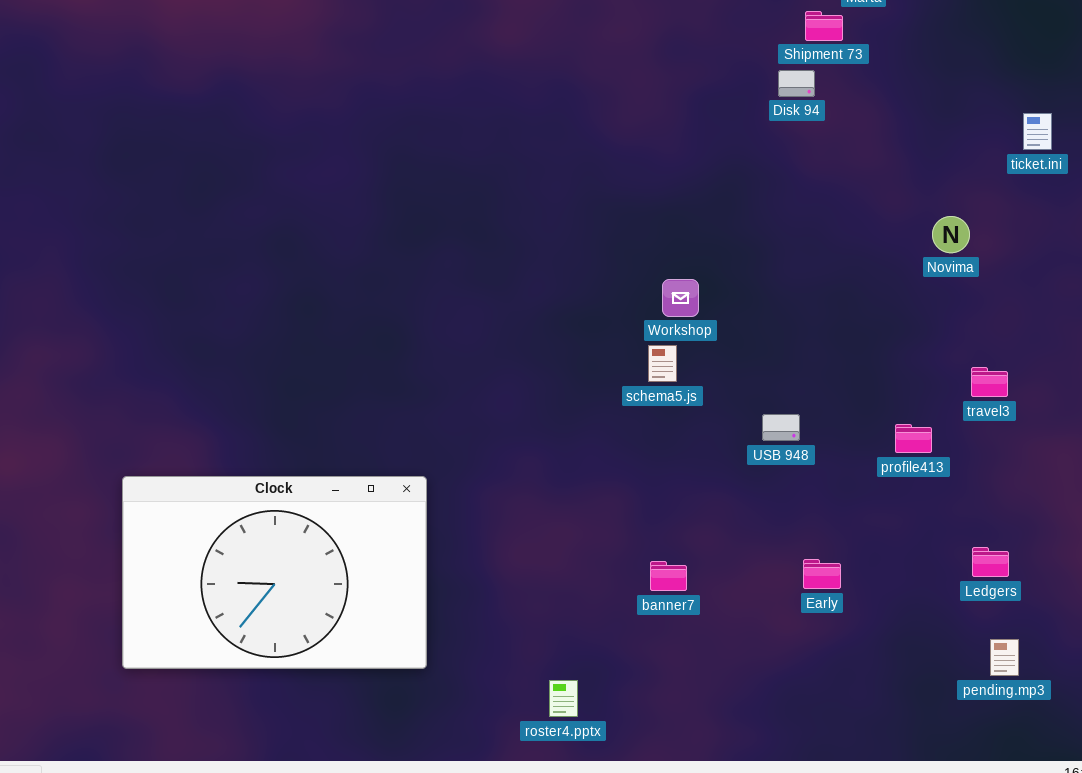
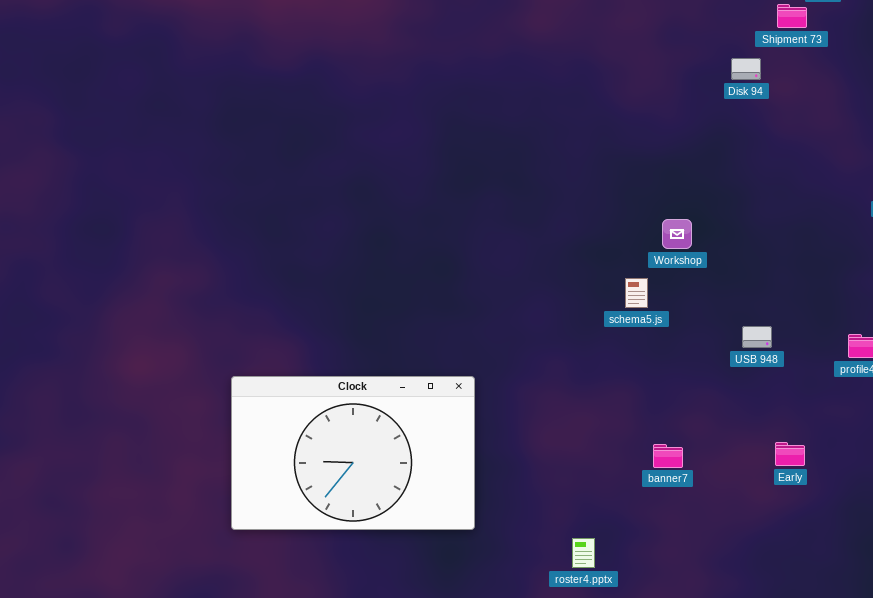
Disk 94: [778,70,815,97] -> [731,58,761,80], moved
schema5.js: [648,345,677,382] -> [625,278,648,308], moved

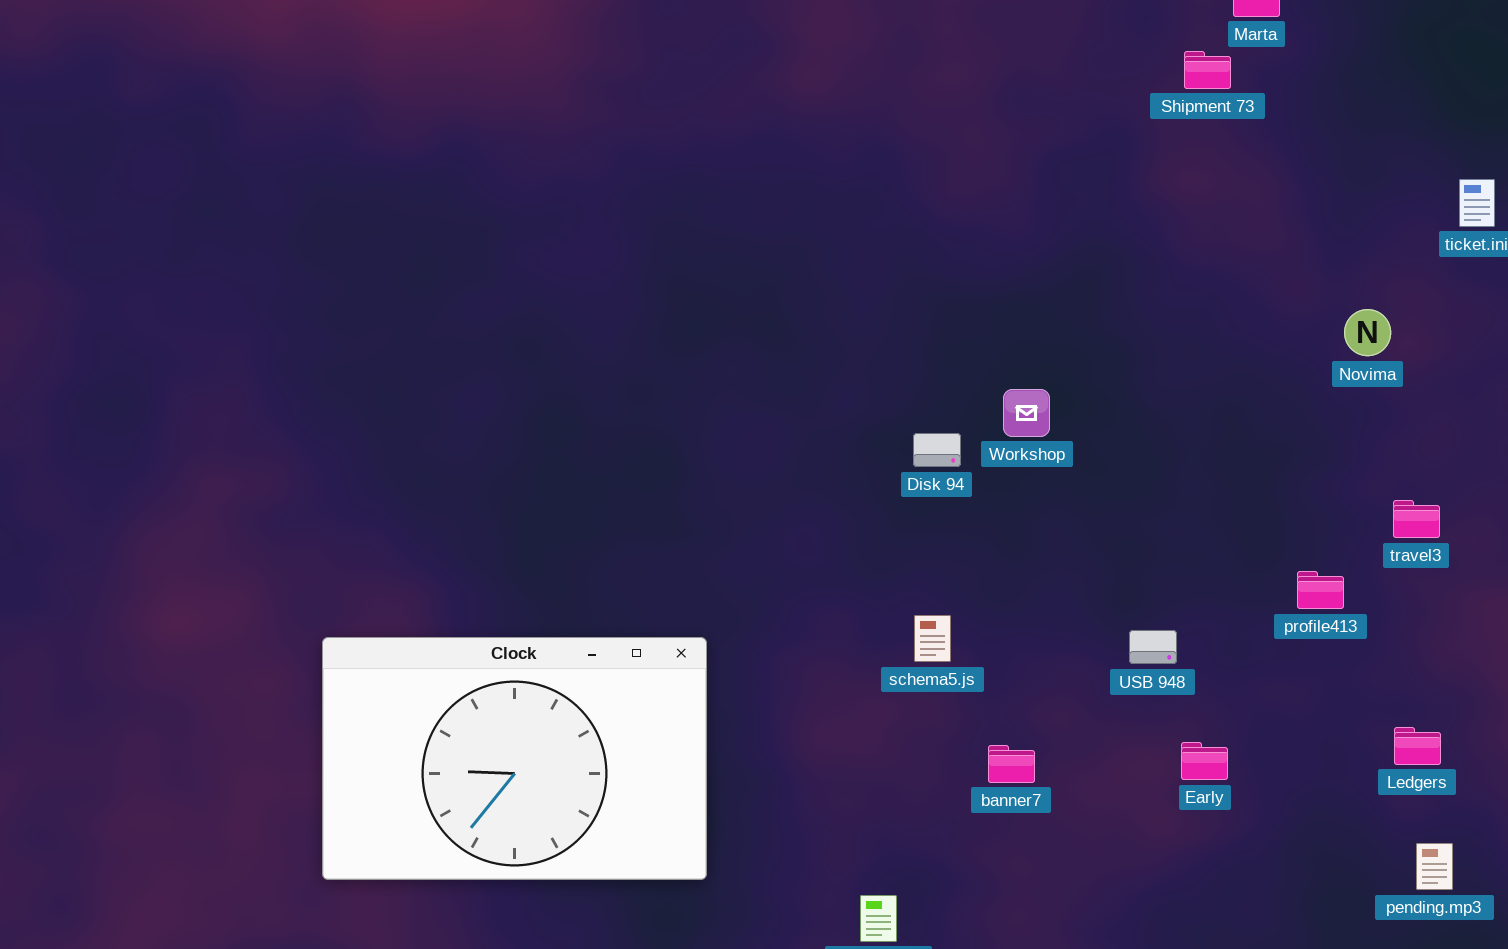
Disk 94: [731,58,761,80] -> [913,433,961,467], moved
schema5.js: [625,278,648,308] -> [914,615,951,662], moved
USB 948: [742,326,772,348] -> [1129,630,1177,664], moved

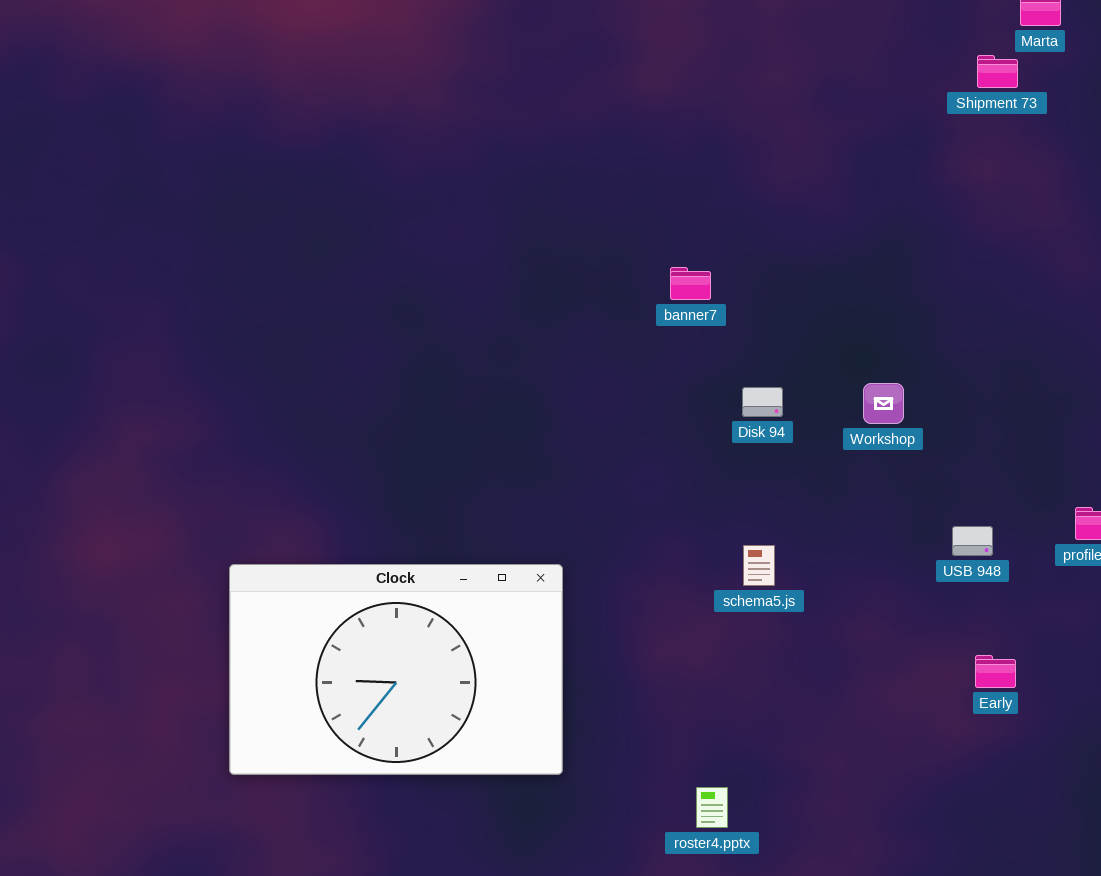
Workshop: [1003,389,1050,437] -> [863,383,904,424], moved
USB 948: [1129,630,1177,664] -> [952,526,993,556], moved
banner7: [988,745,1035,783] -> [670,267,711,300], moved

